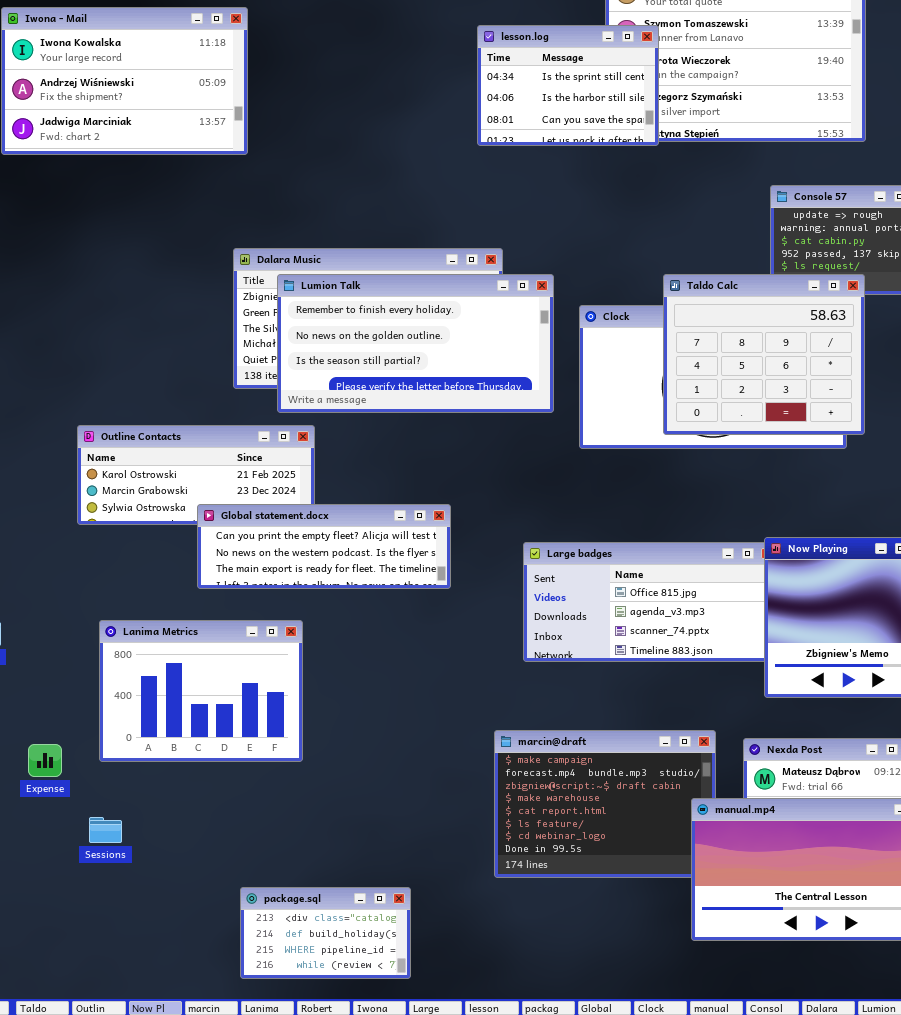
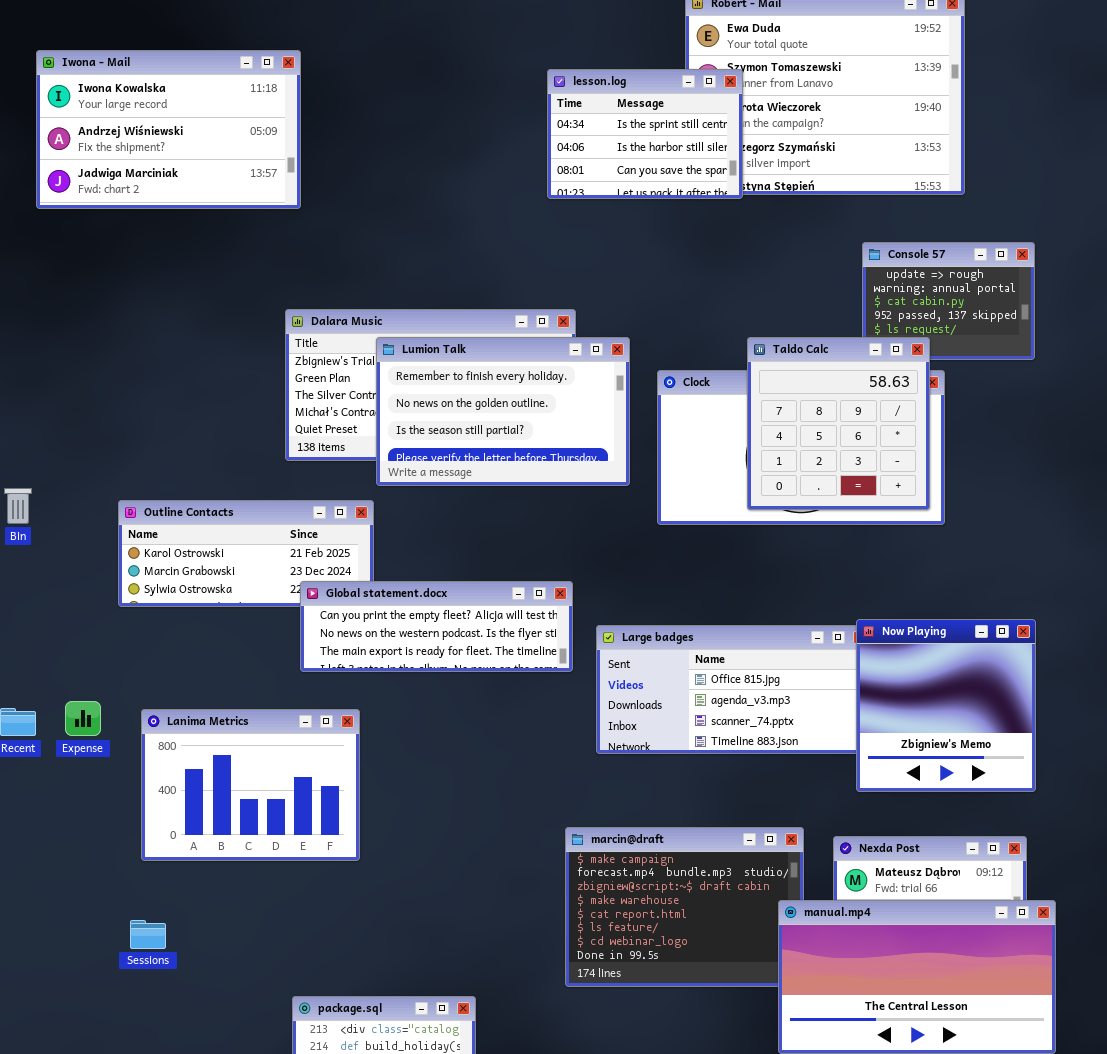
Lumion Talk: [277,274,554,413] -> [376,337,630,486], resized
Taldo Calc: [663,274,865,435] -> [747,337,930,510], resized
Global statement.docx: [197,504,451,589] -> [300,581,573,672], moved
Expense: [28,744,62,777] -> [65,701,101,736], moved

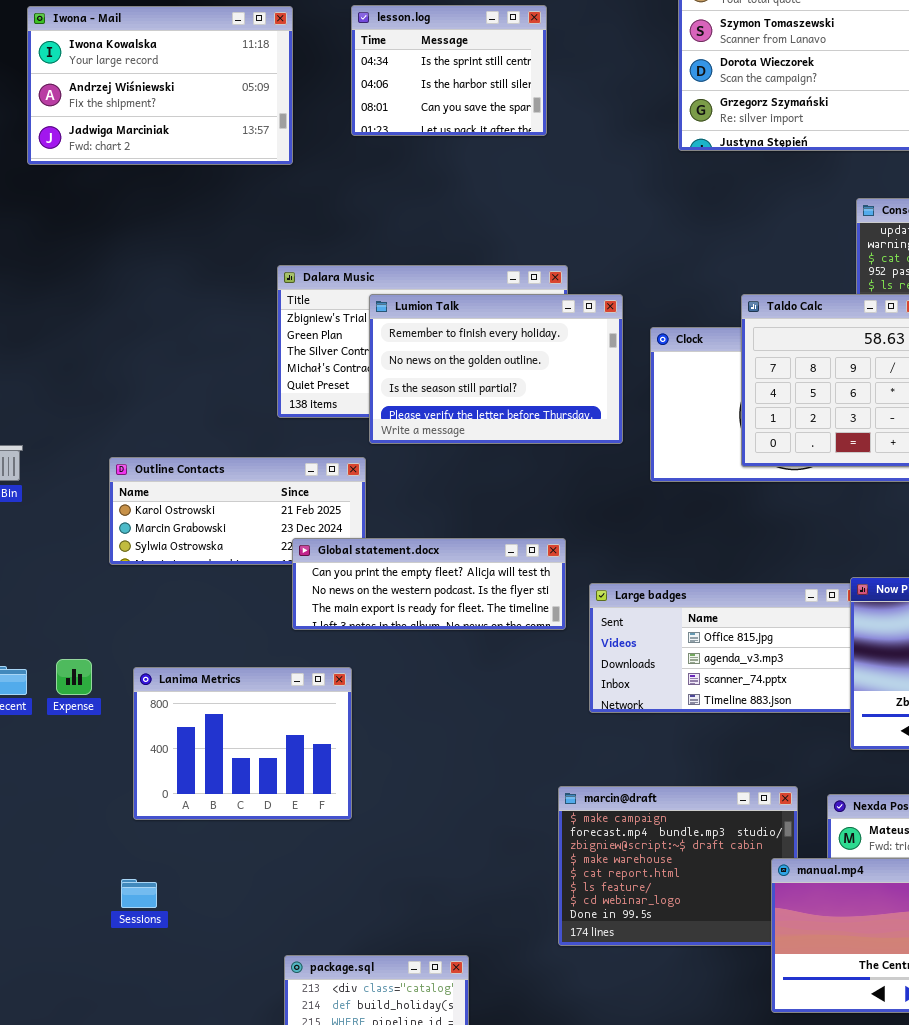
lesson.log: [547,69,743,199] -> [351,5,547,136], moved

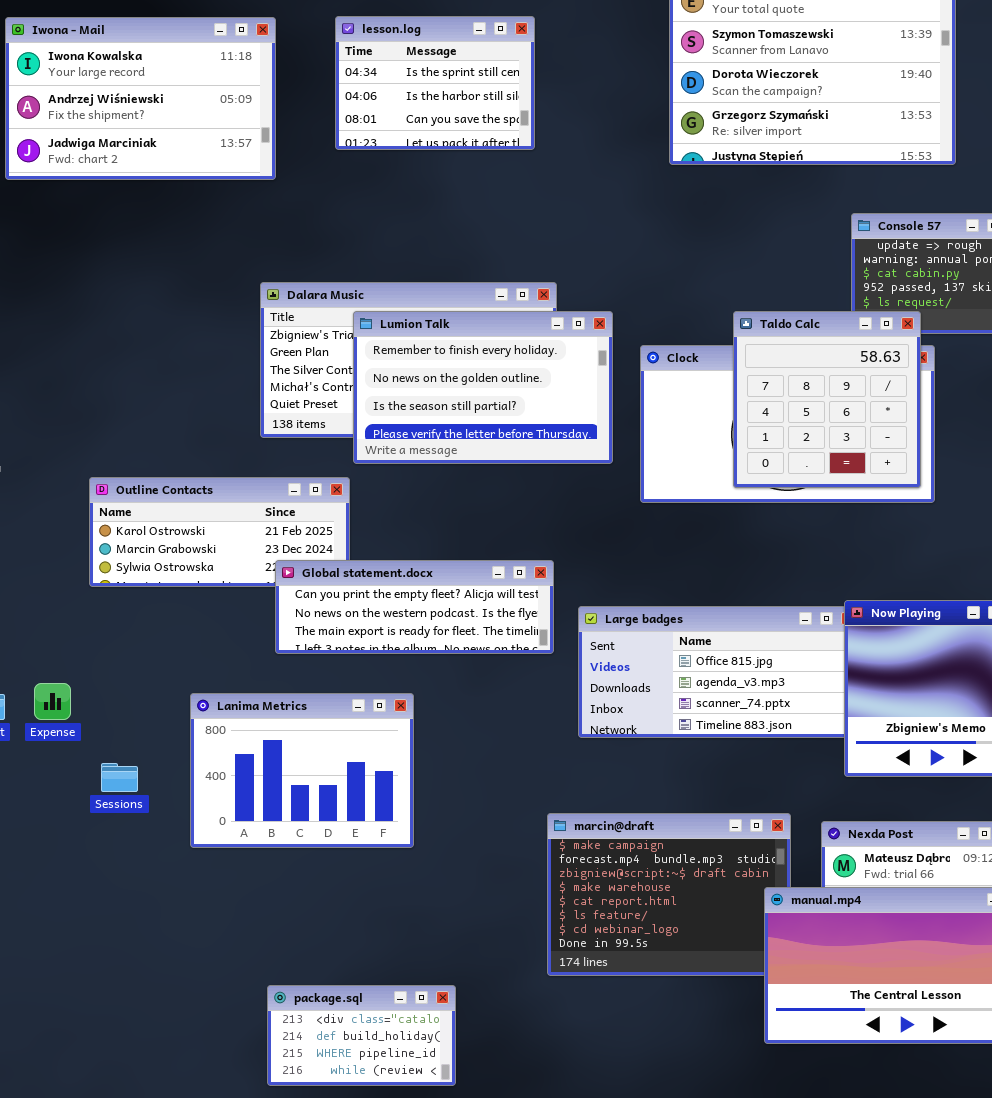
Lanima Metrics: [133,667,352,820] -> [190,693,414,848], moved
Sessions: [121,879,157,908] -> [101,763,138,792], moved

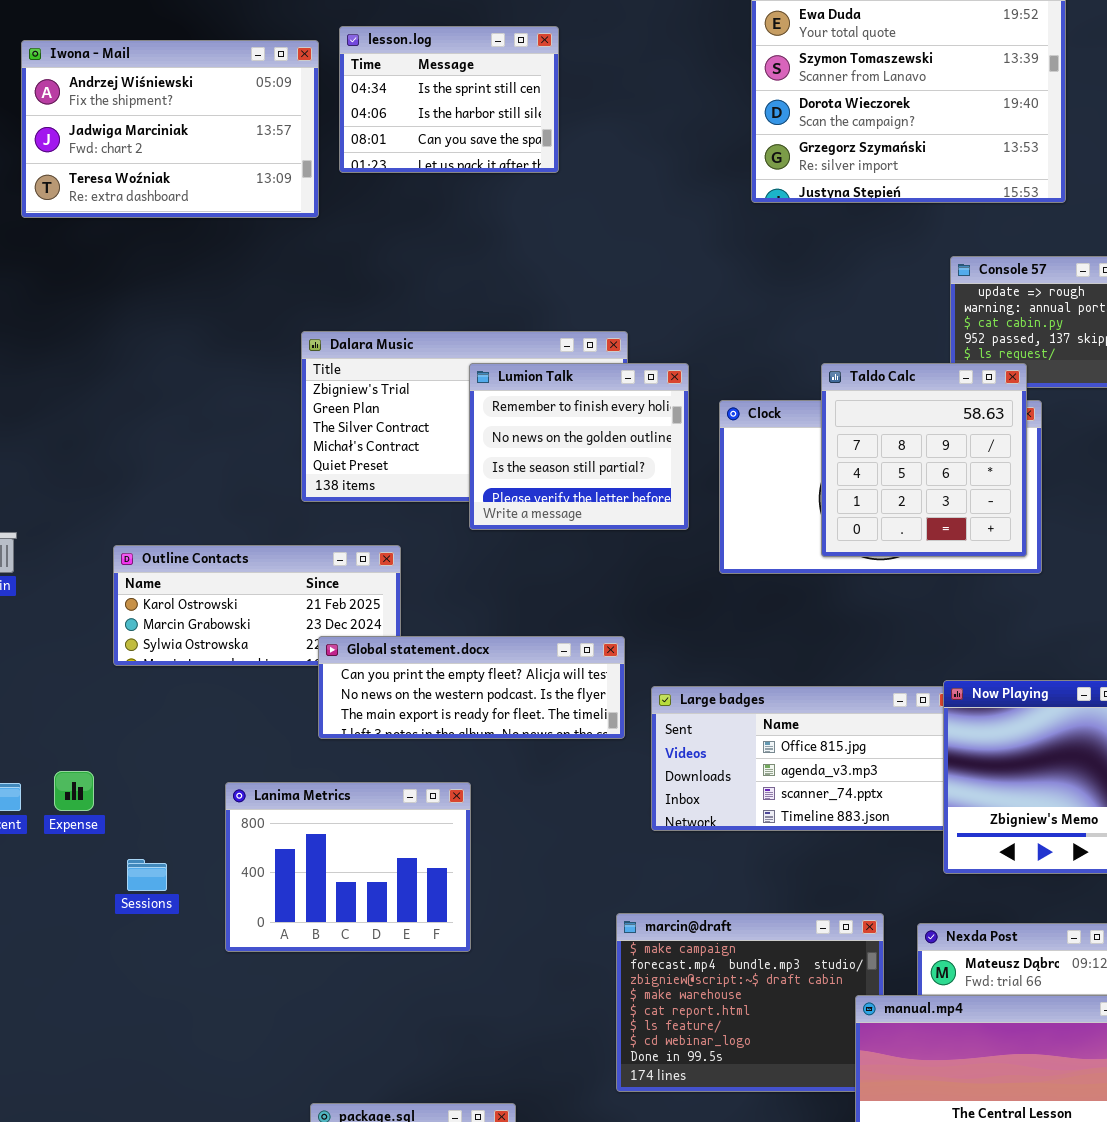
lesson.log: [335,16,535,150] -> [339,26,559,173], moved
Iwona - Mail: [5,17,276,180] -> [21,40,319,218], scrolled down 1 row
Lumion Talk: [353,311,613,464] -> [469,363,689,530], resized

